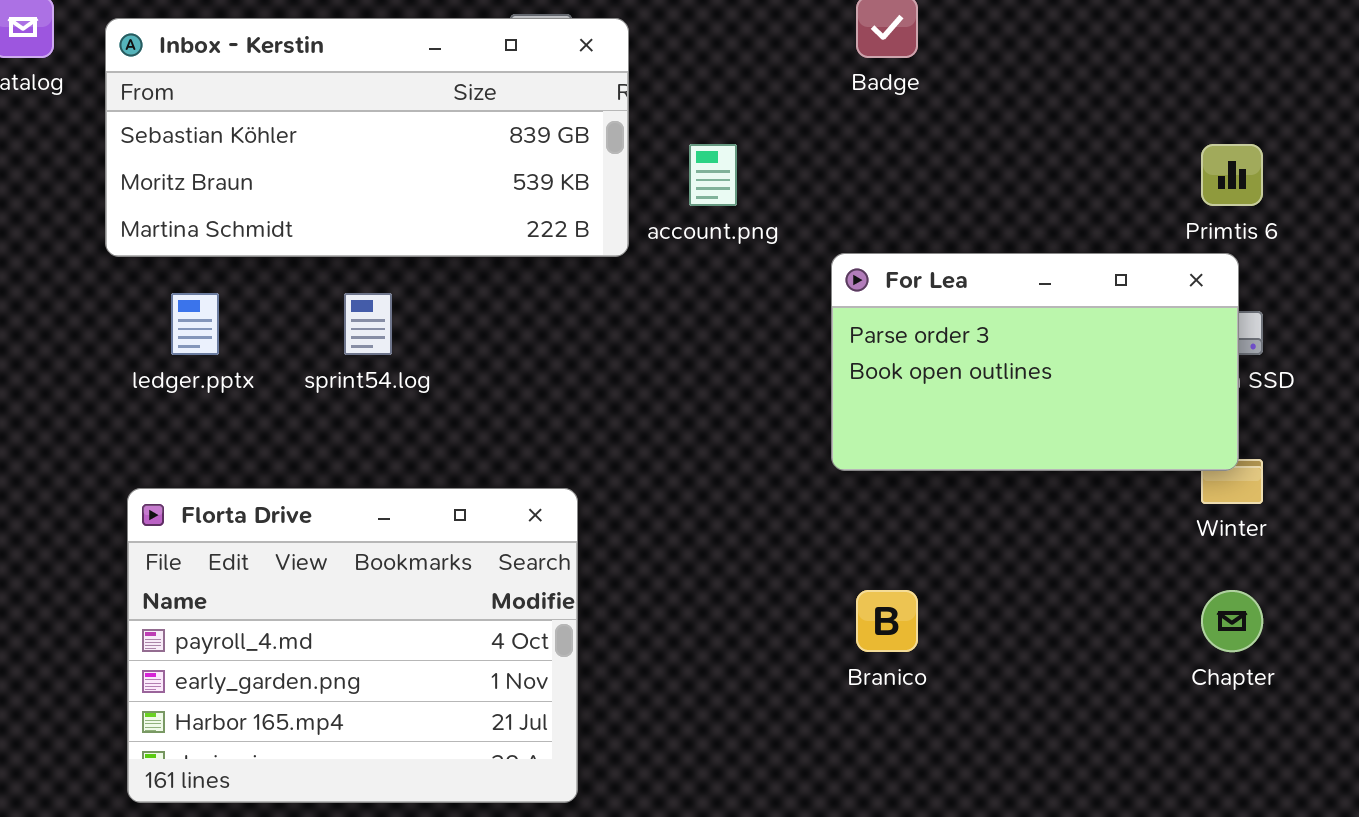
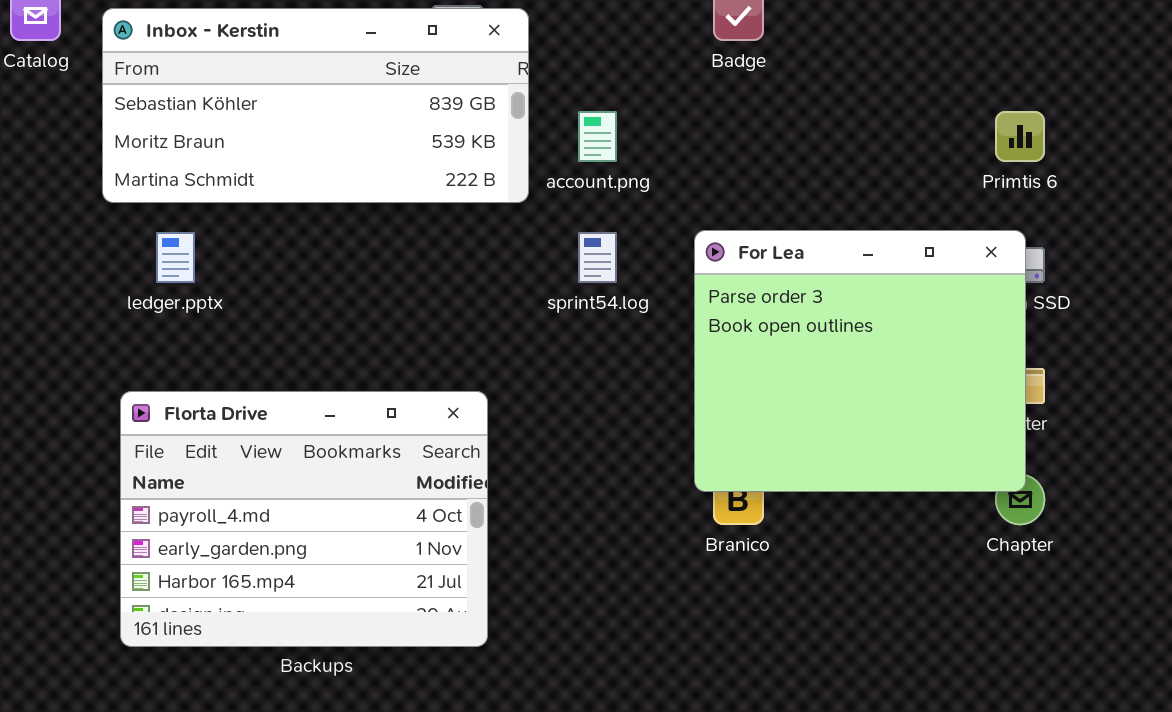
For Lea: [831,253,1239,471] -> [694,230,1026,492], moved, resized
sprint54.log: [344,293,392,355] -> [578,232,617,283], moved

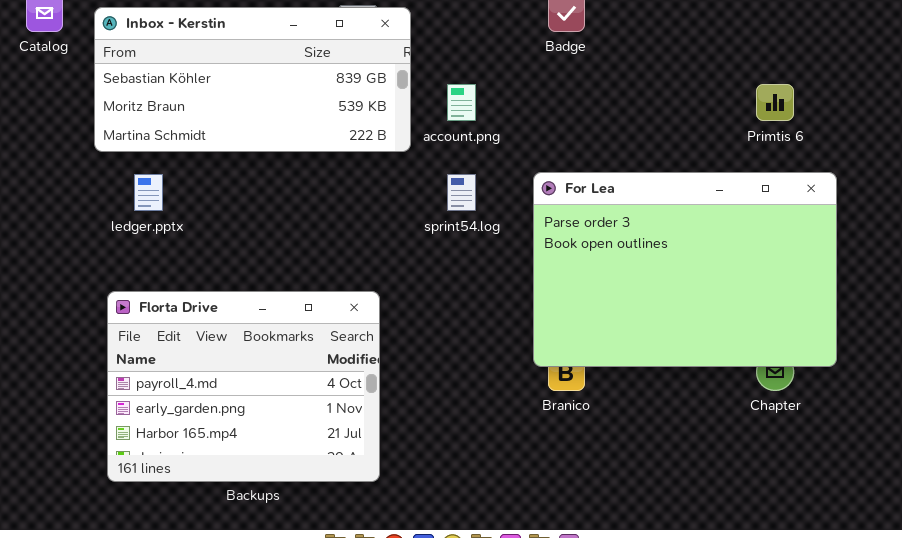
For Lea: [694,230,1026,492] -> [533,172,837,367], resized

